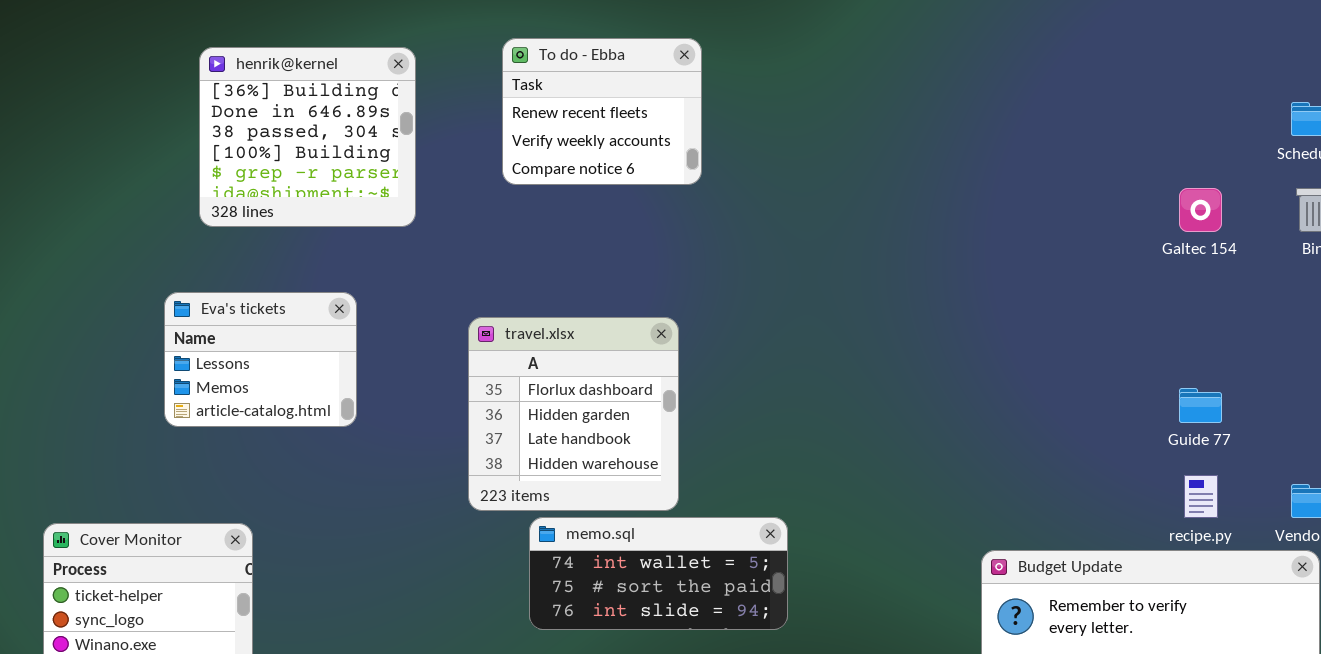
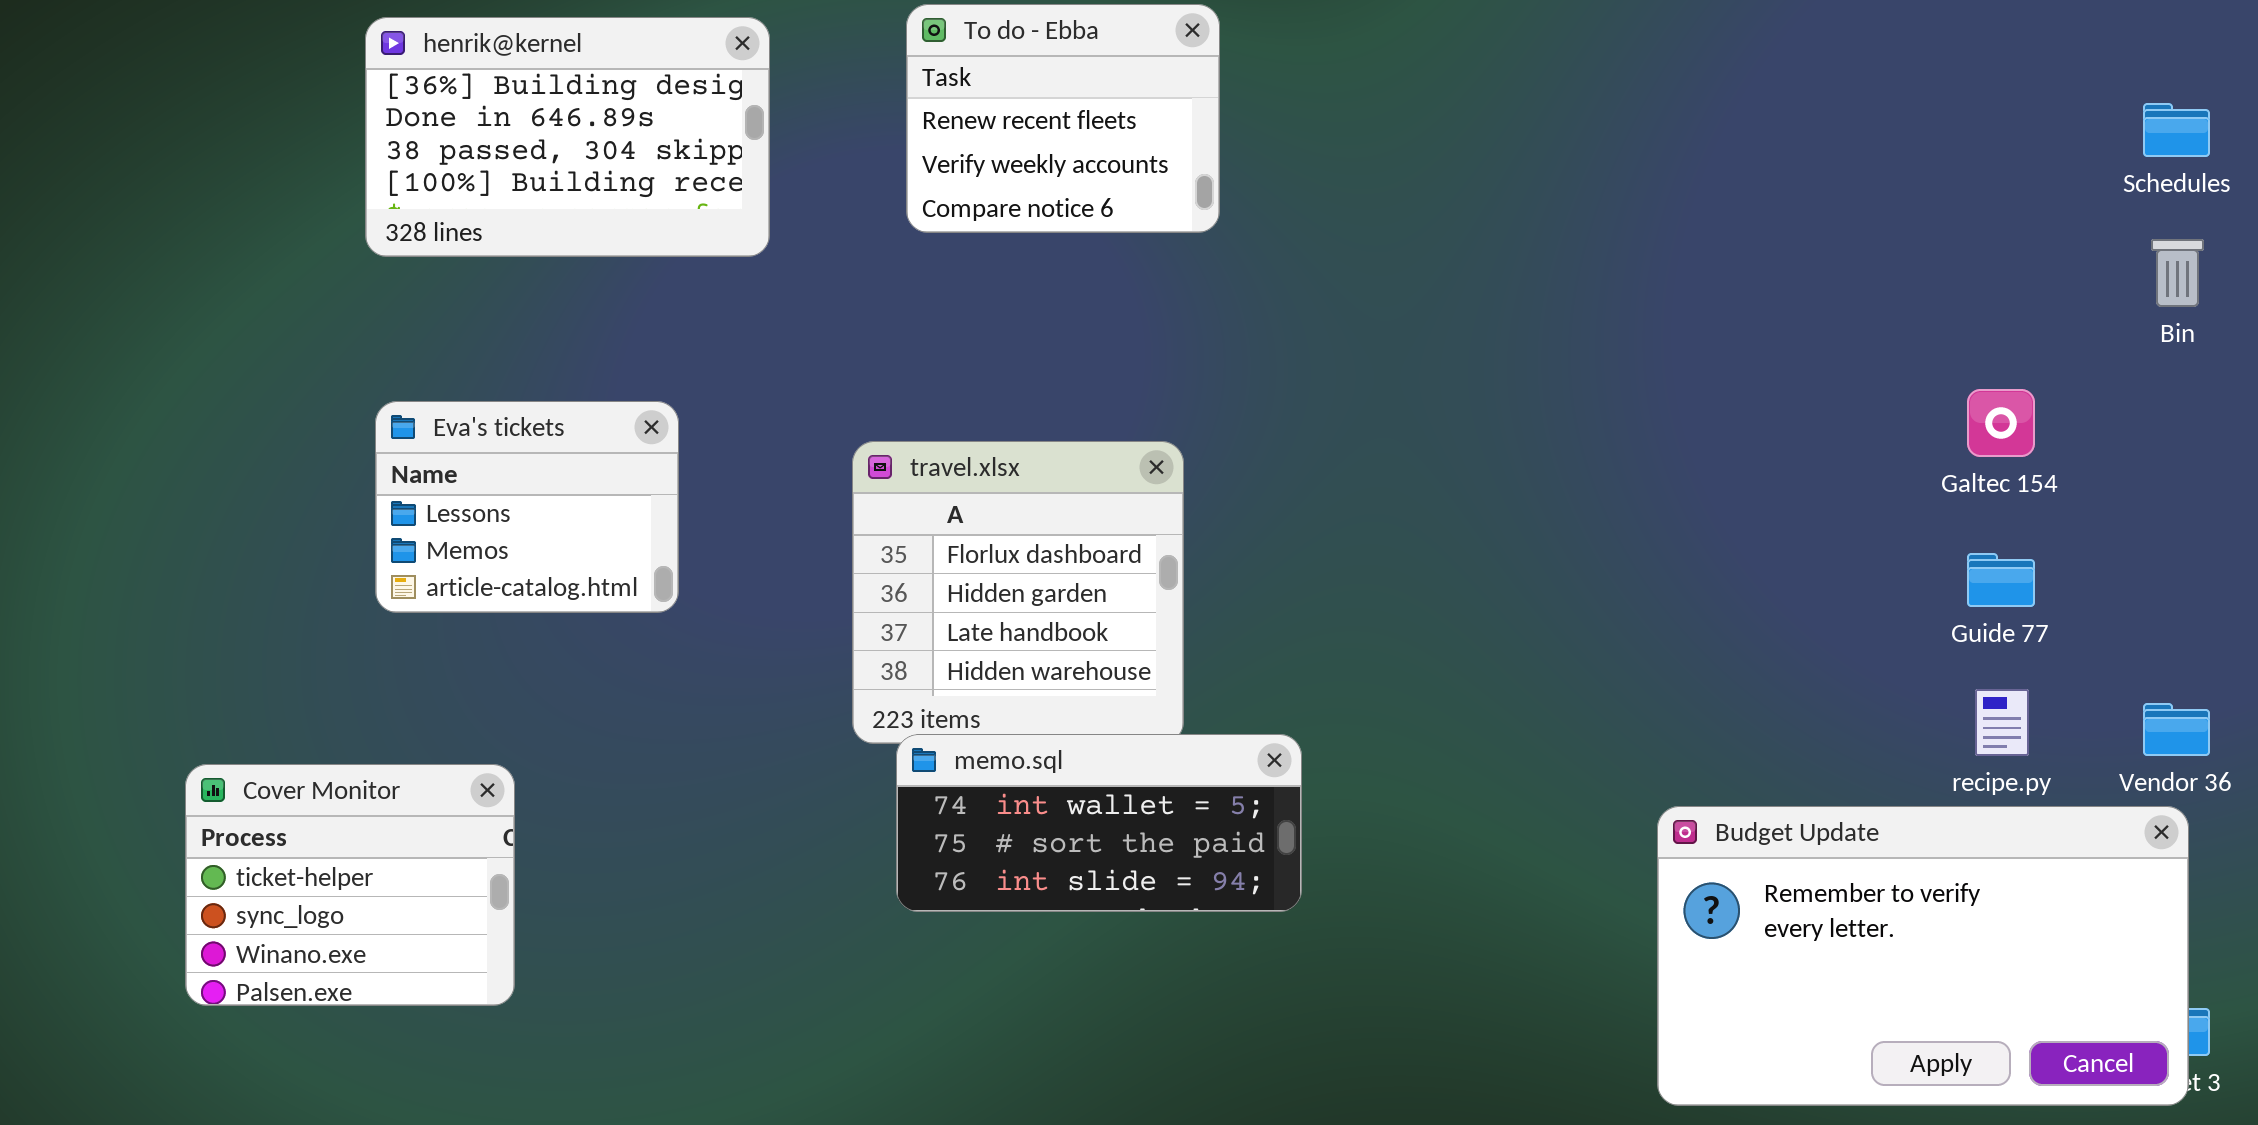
henrik@kernel: [199,47,416,227] -> [365,17,770,257], resized
Galtec 154: [1179,188,1222,232] -> [1967,389,2035,457], moved
memo.sql: [529,517,788,630] -> [896,734,1302,912], moved

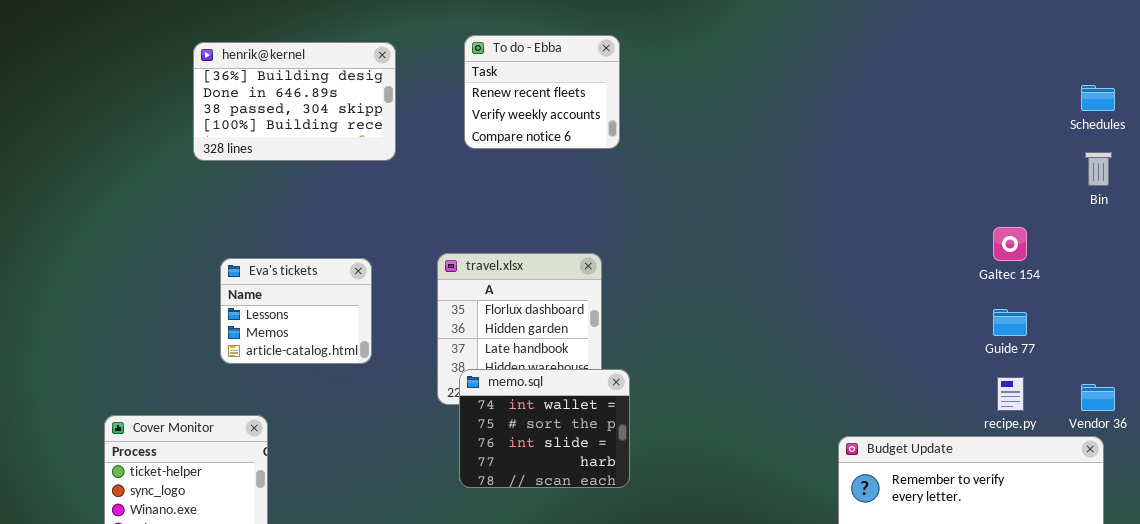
Eva's tickets: [375,401,679,613] -> [220,258,372,364], moved
memo.sql: [896,734,1302,912] -> [459,369,630,488], resized

